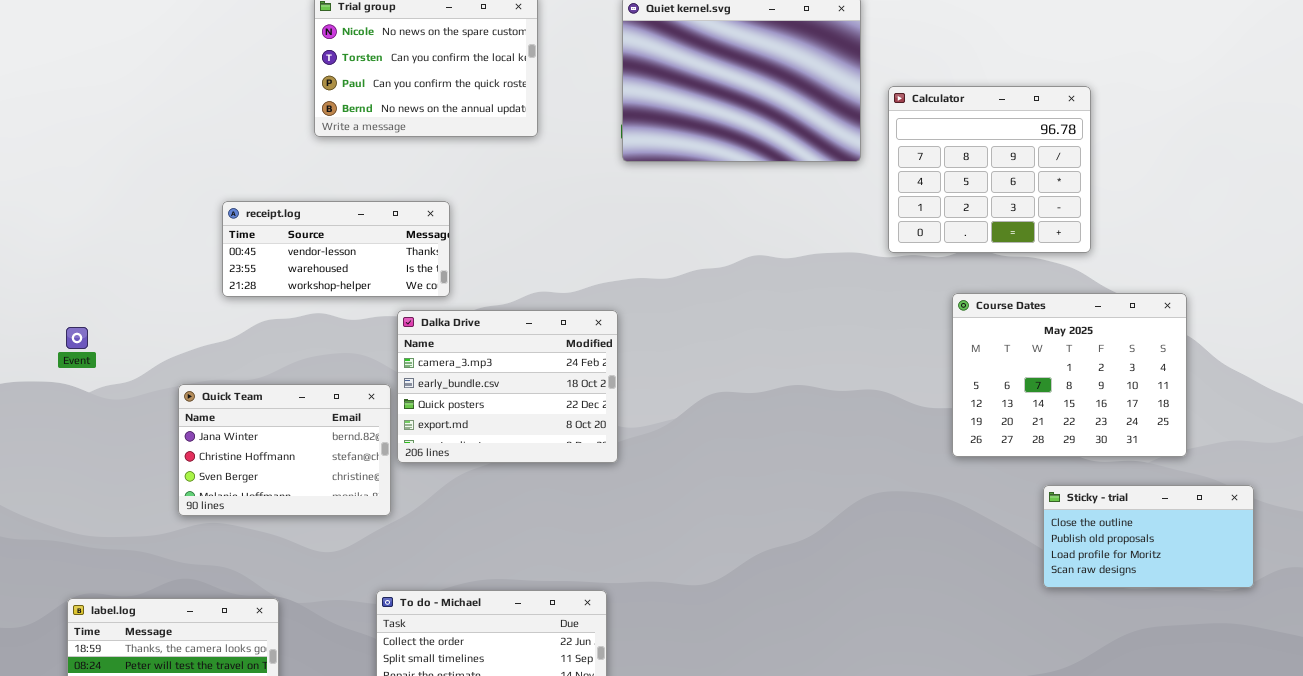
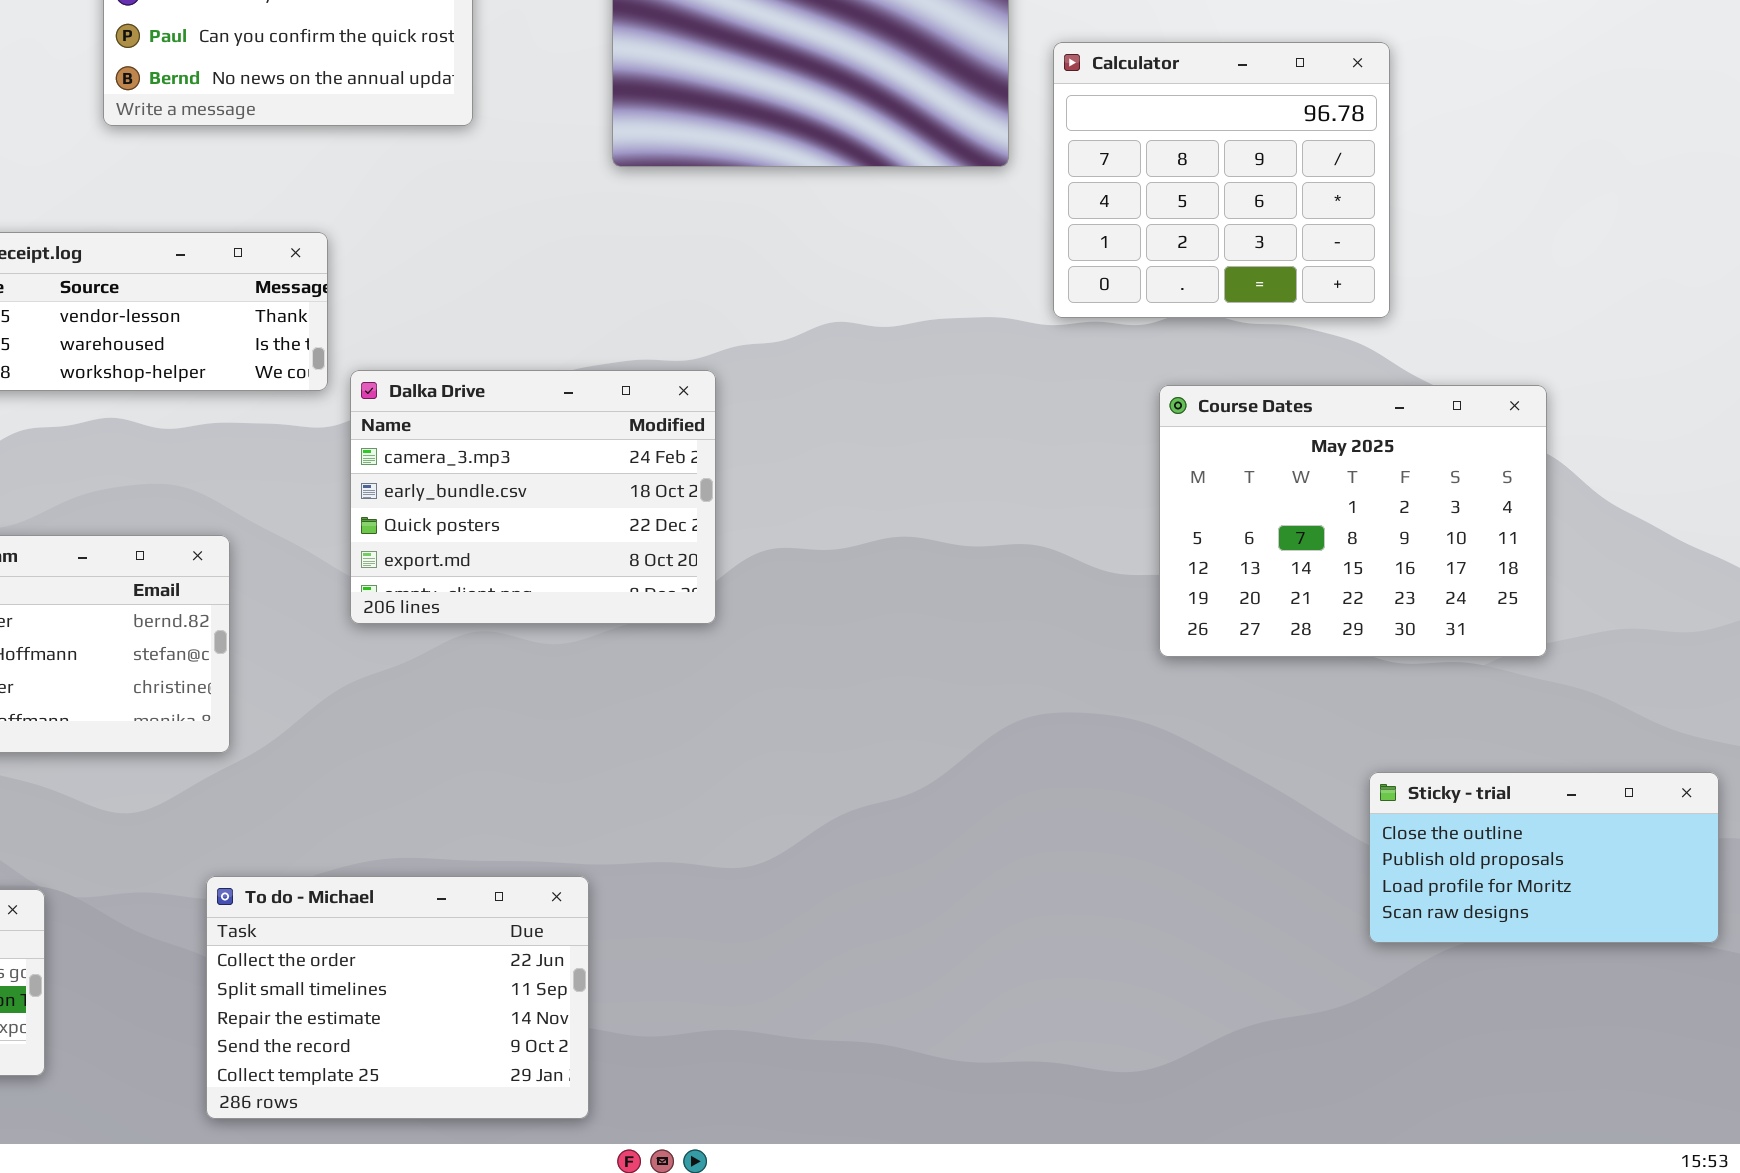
Dalka Drive: [397,310,618,463] -> [350,370,716,624], moved
Sticky - trial: [1043,485,1254,588] -> [1369,772,1719,943], moved

